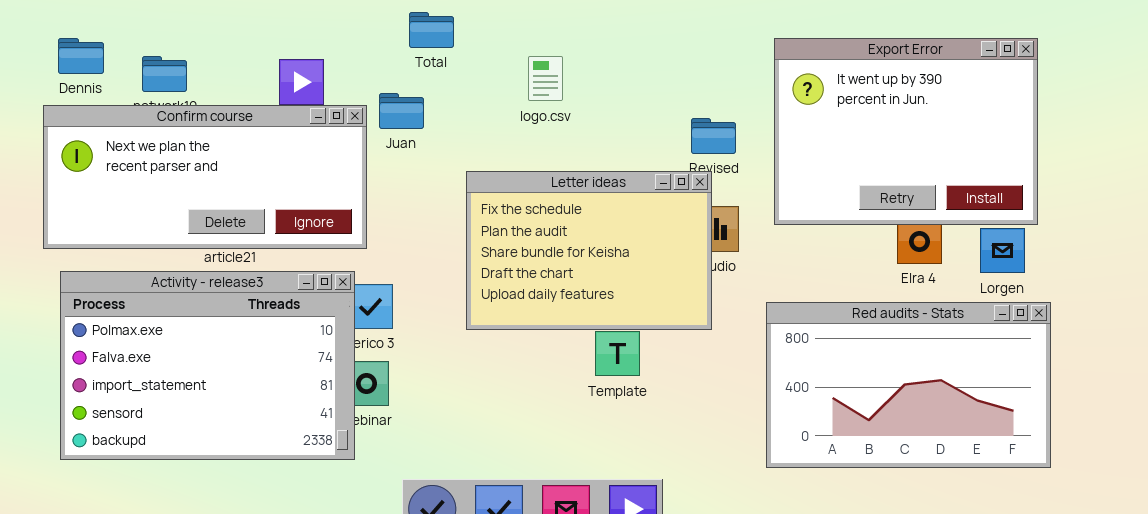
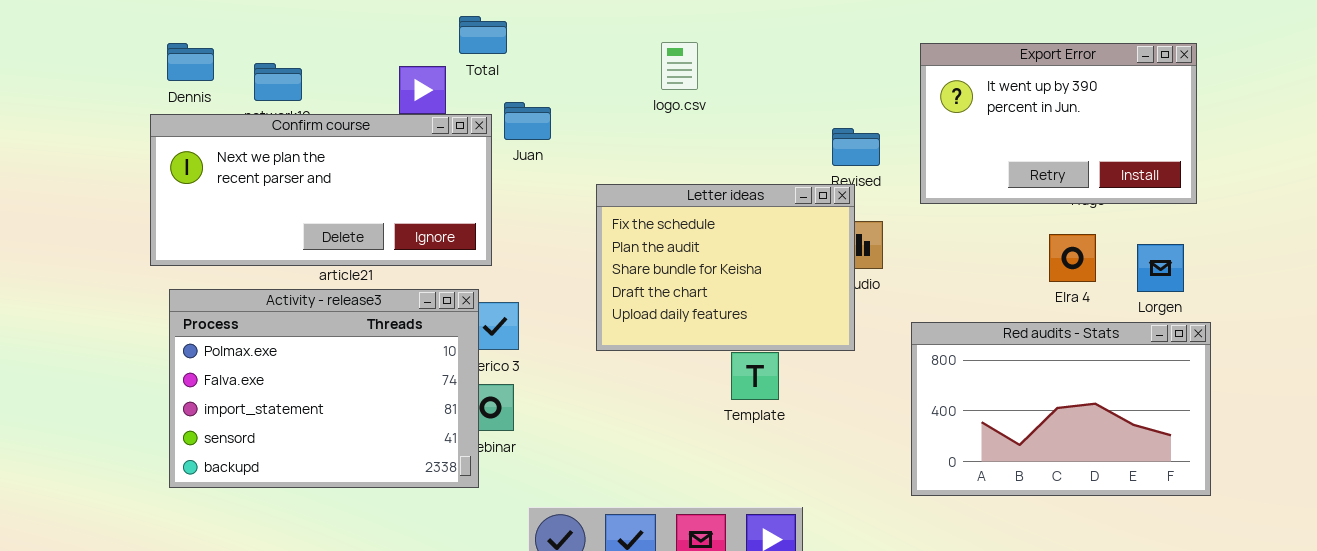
Total: [409,12,454,48] -> [459,16,507,54], moved
Export Error: [774,38,1038,225] -> [920,43,1197,204], resized
logo.csv: [528,56,563,101] -> [661,42,698,90], moved

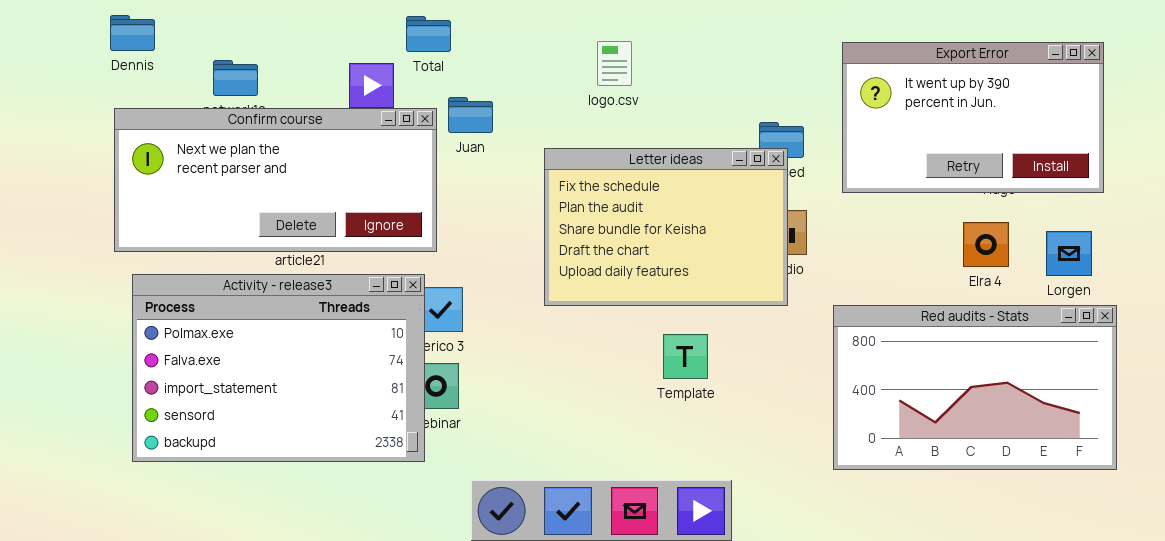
Dennis: [167,43,214,81] -> [110,15,155,51], moved
Letter ideas: [596,184,855,351] -> [544,148,788,306], moved

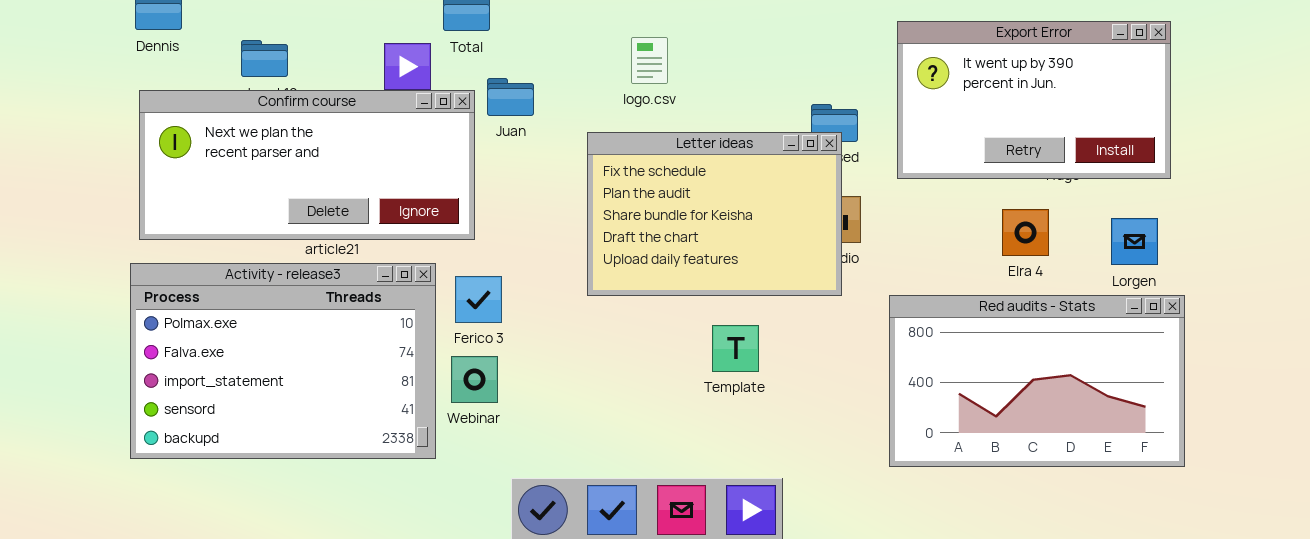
logo.csv: [597,41,632,86] -> [631,37,668,84], moved
Elra 4: [963,222,1009,267] -> [1002,209,1049,256], moved
Activity - release3: [132,274,425,462] -> [130,263,436,459], moved

